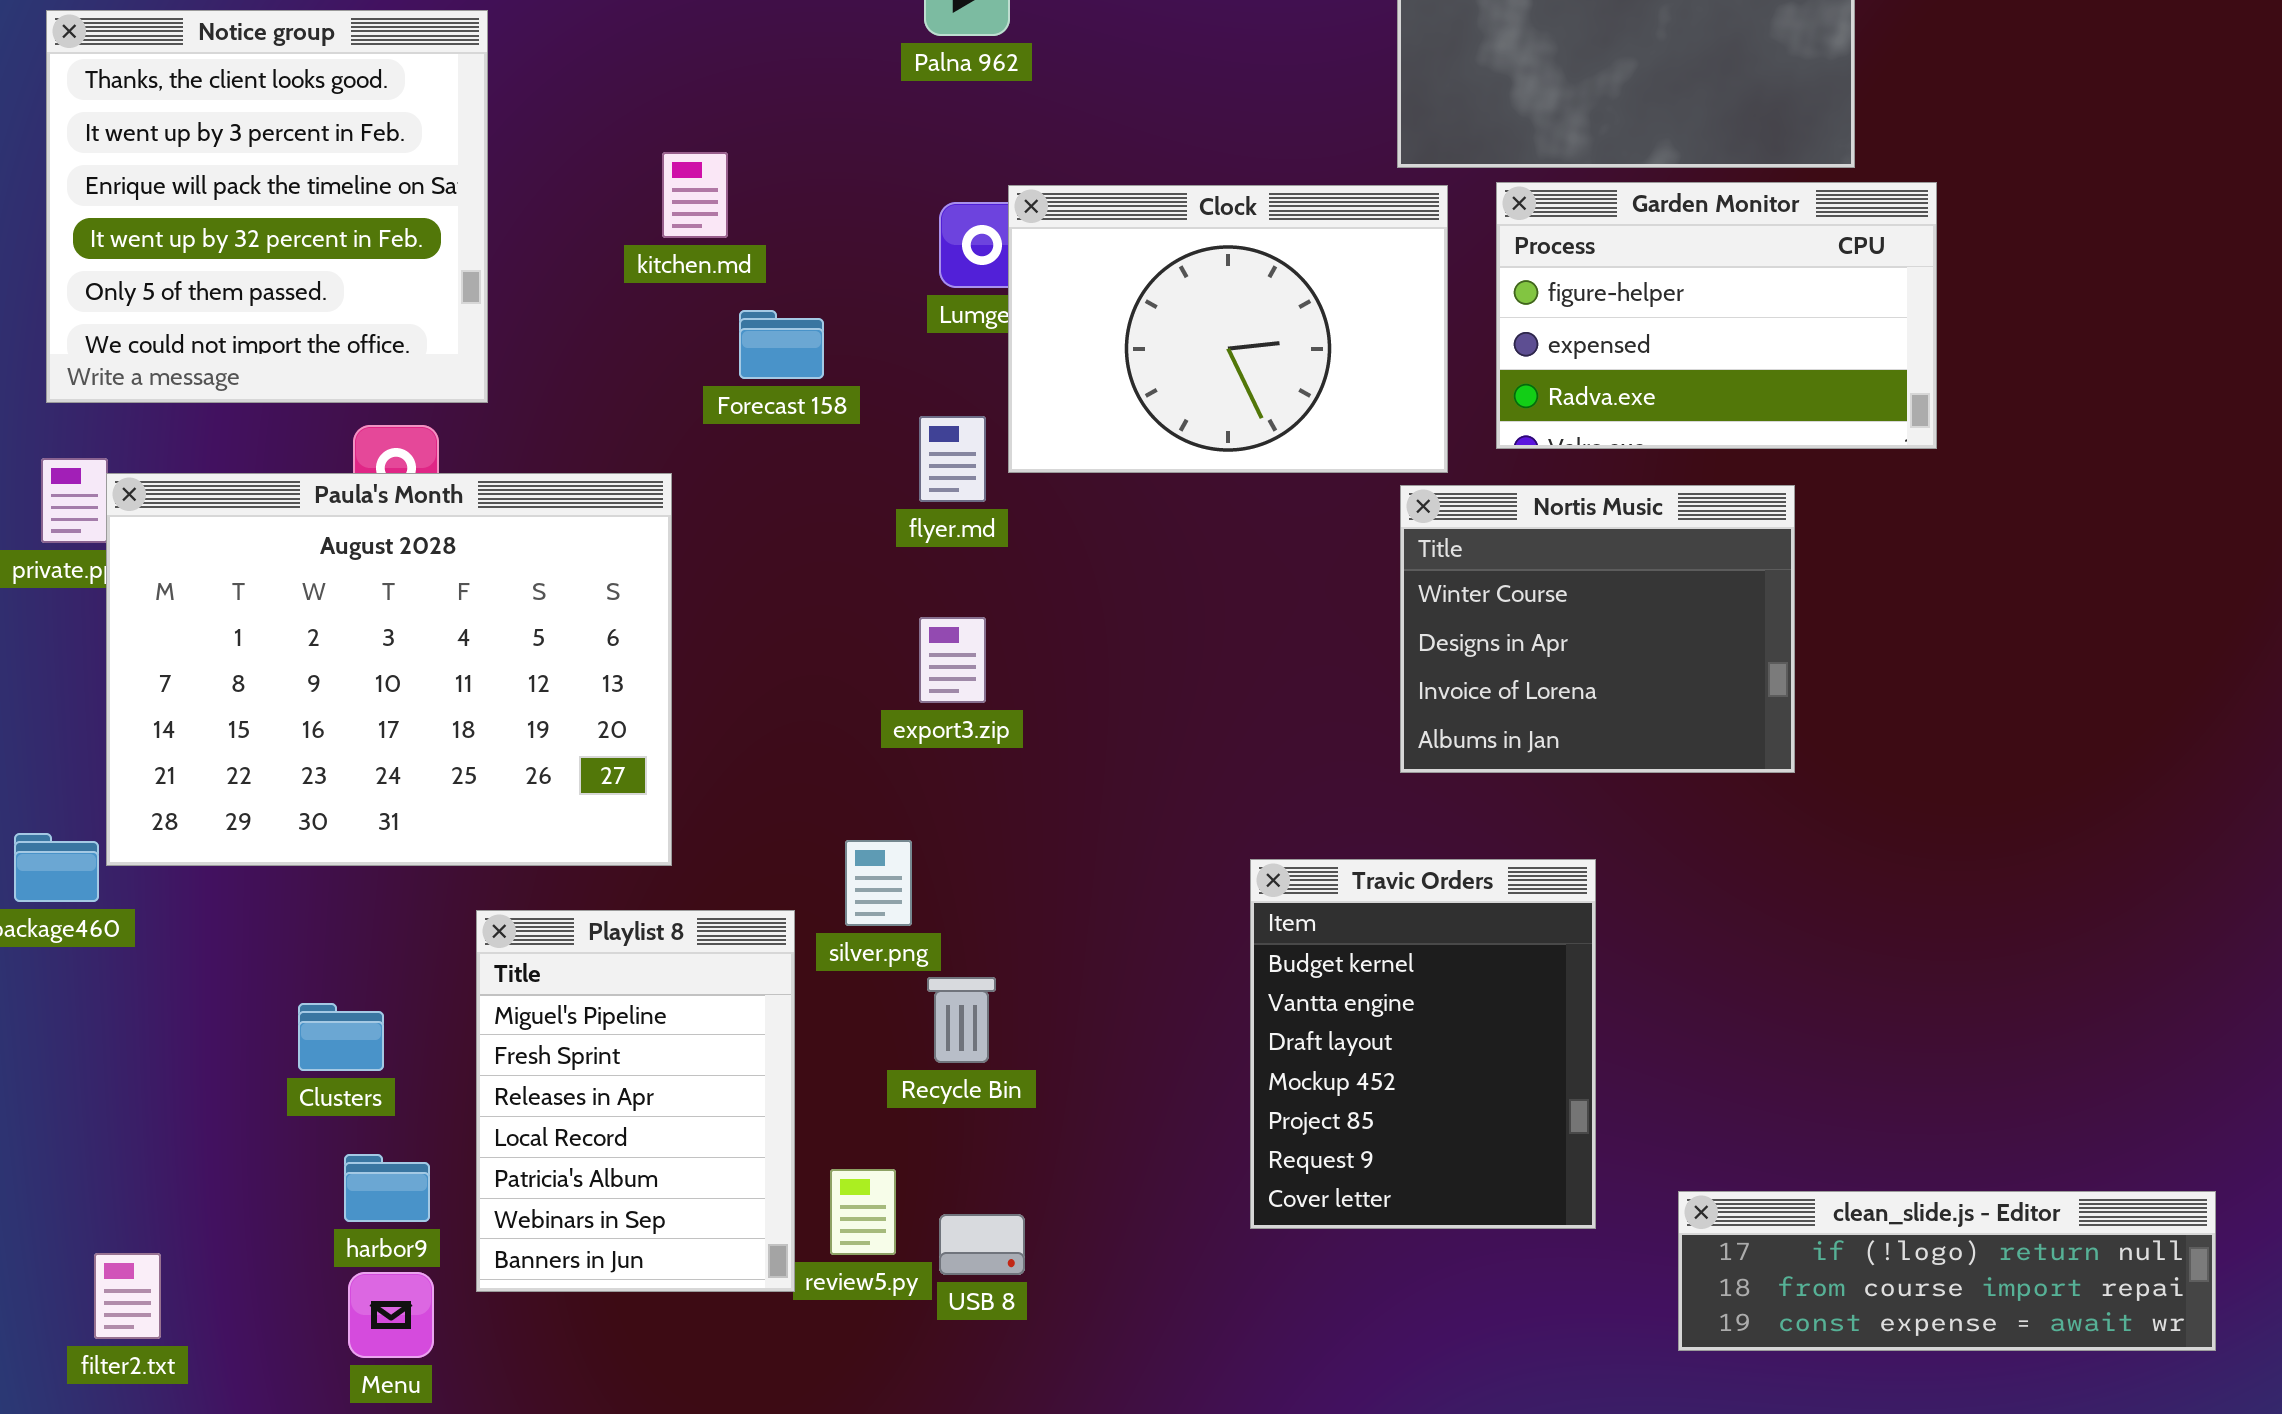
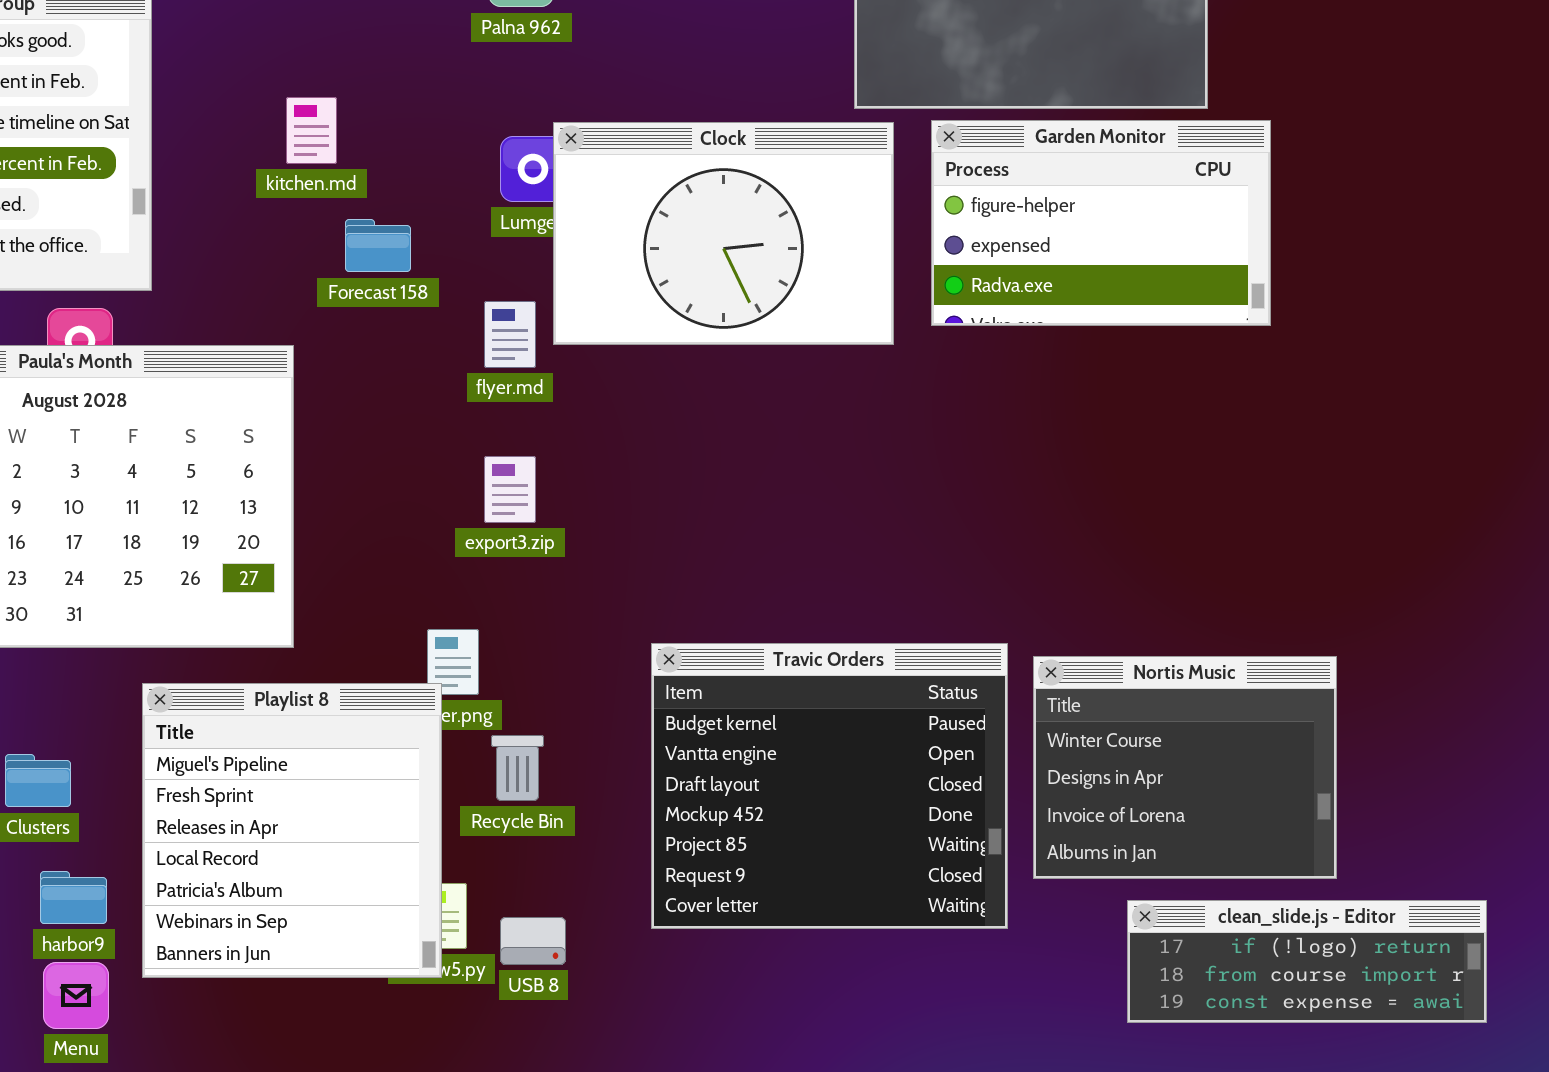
Nortis Music: [1400,485,1795,773] -> [1033,656,1337,879], moved
Travic Orders: [1250,859,1596,1229] -> [651,643,1008,929], resized
Playlist 8: [476,910,795,1292] -> [142,683,442,978], resized
clean_slide.js - Editor: [1678,1191,2216,1351] -> [1127,900,1487,1023], resized

